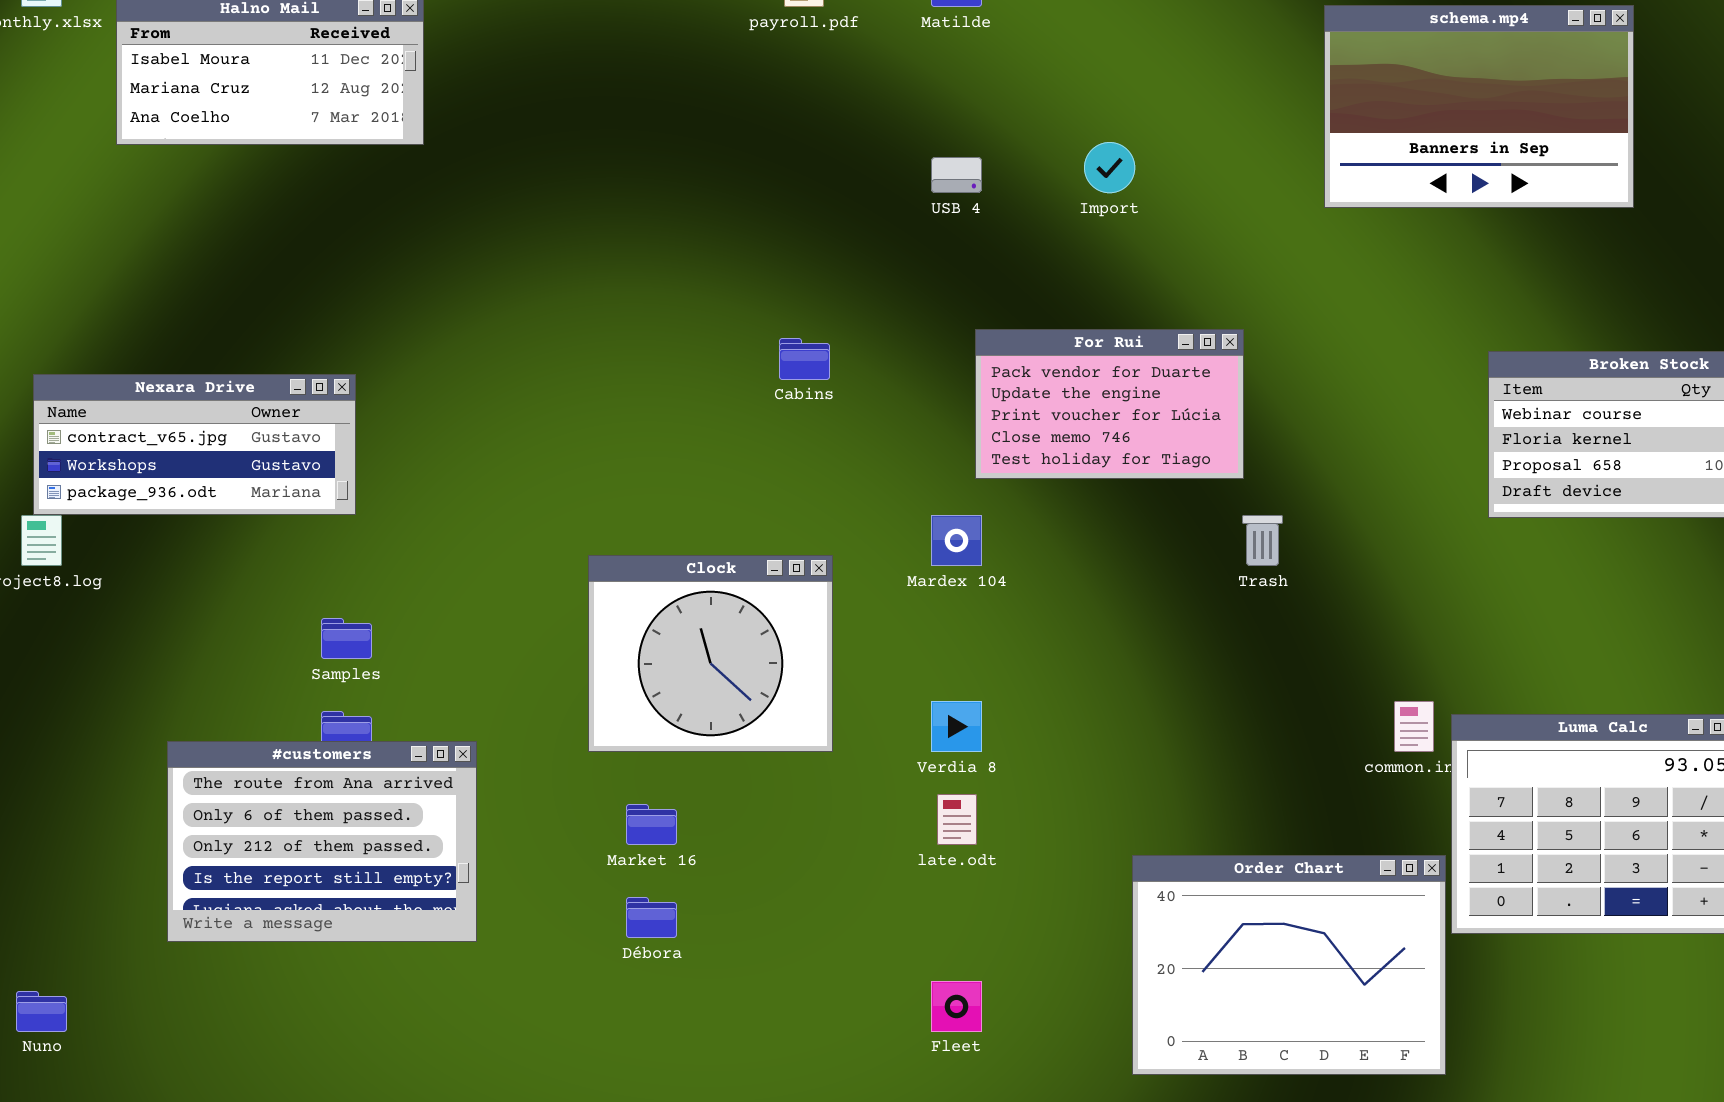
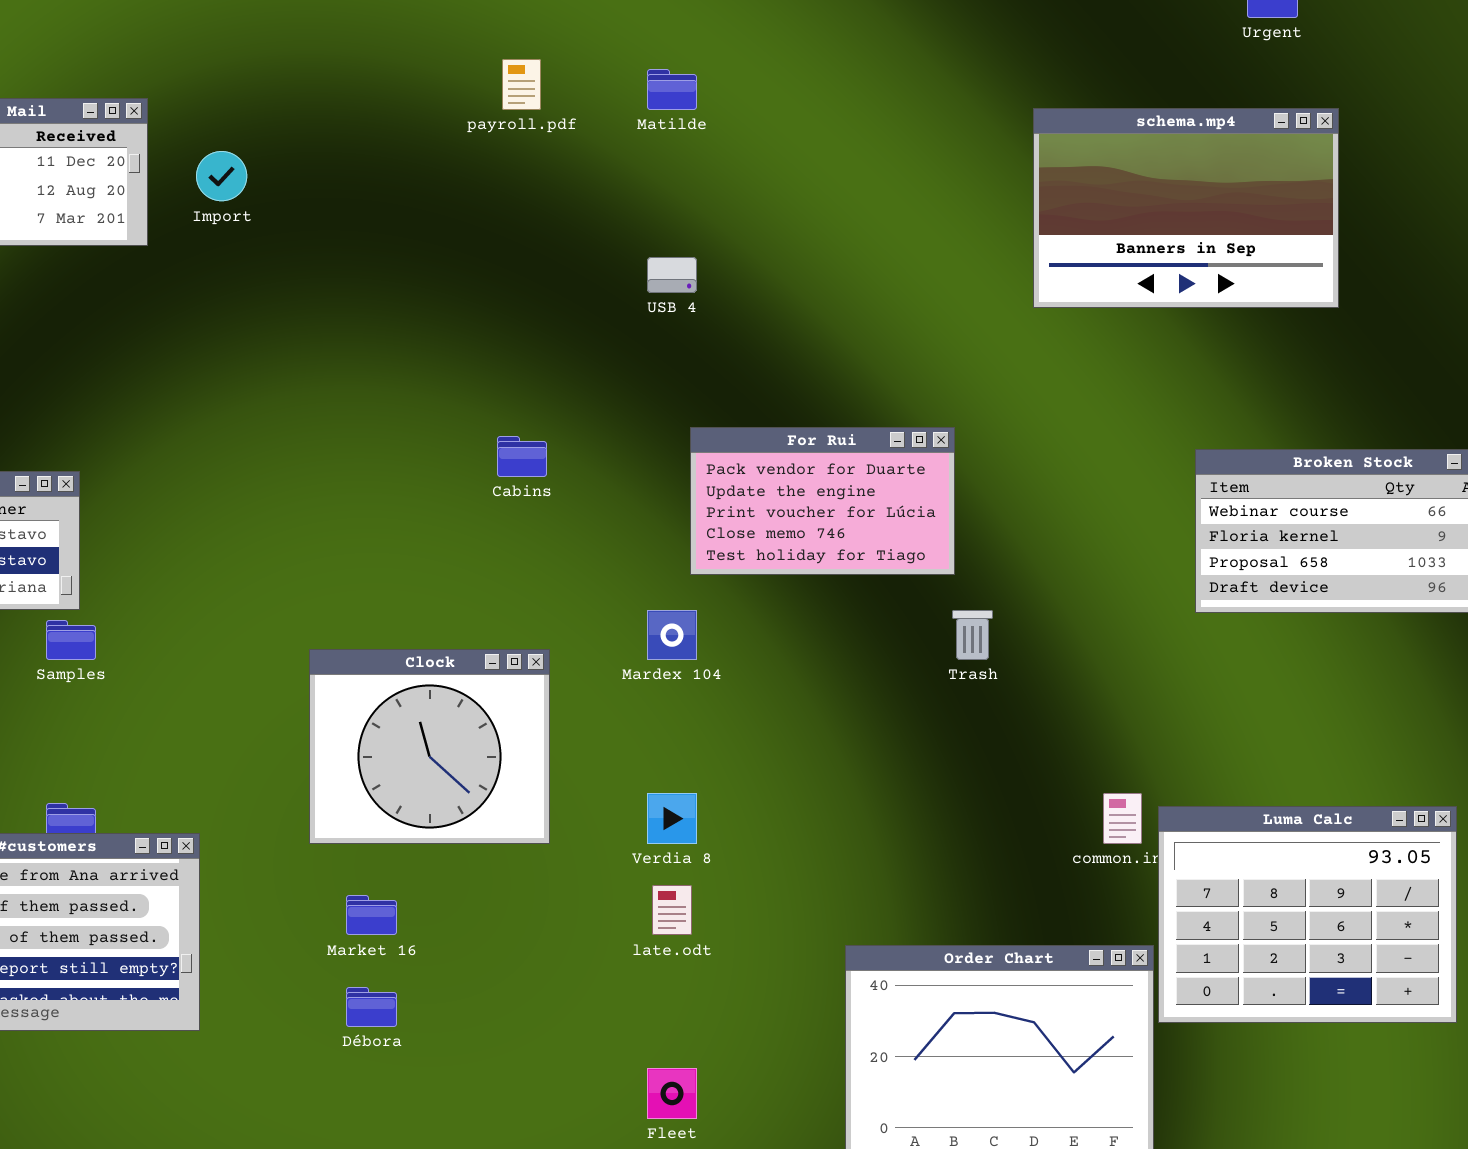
Import: [1084,142,1135,193] -> [196,151,247,201], moved
Samples: [321,618,372,659] -> [46,620,96,660], moved

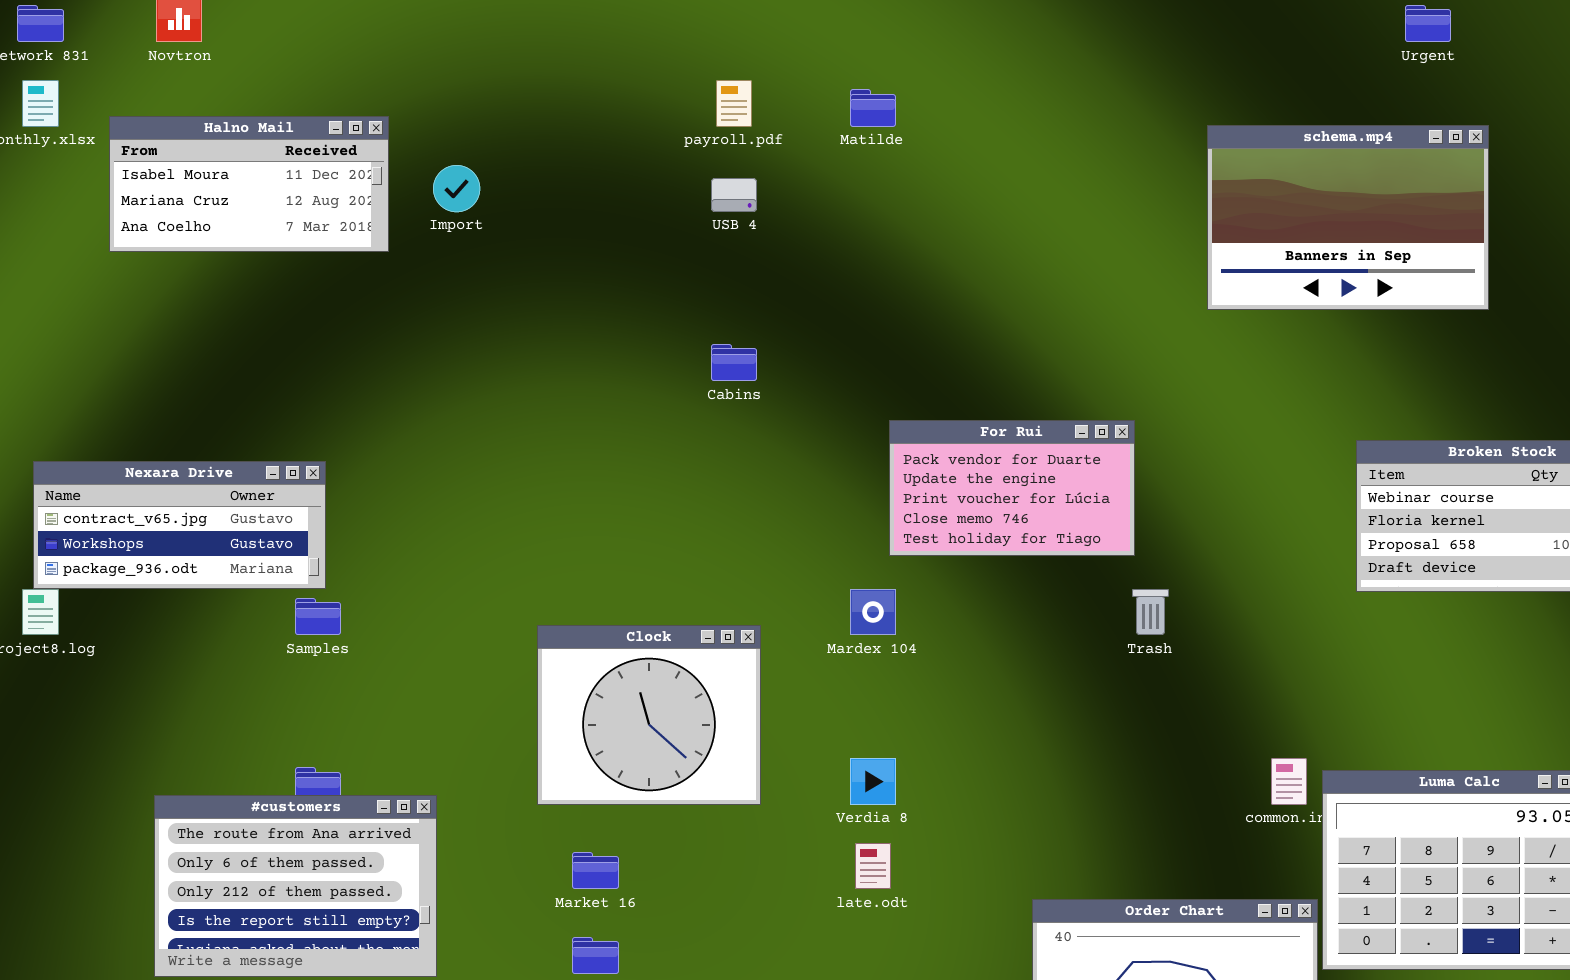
USB 4: [647,257,697,293] -> [711,178,757,212], moved
Cabins: [497,436,547,477] -> [711,344,757,381], moved

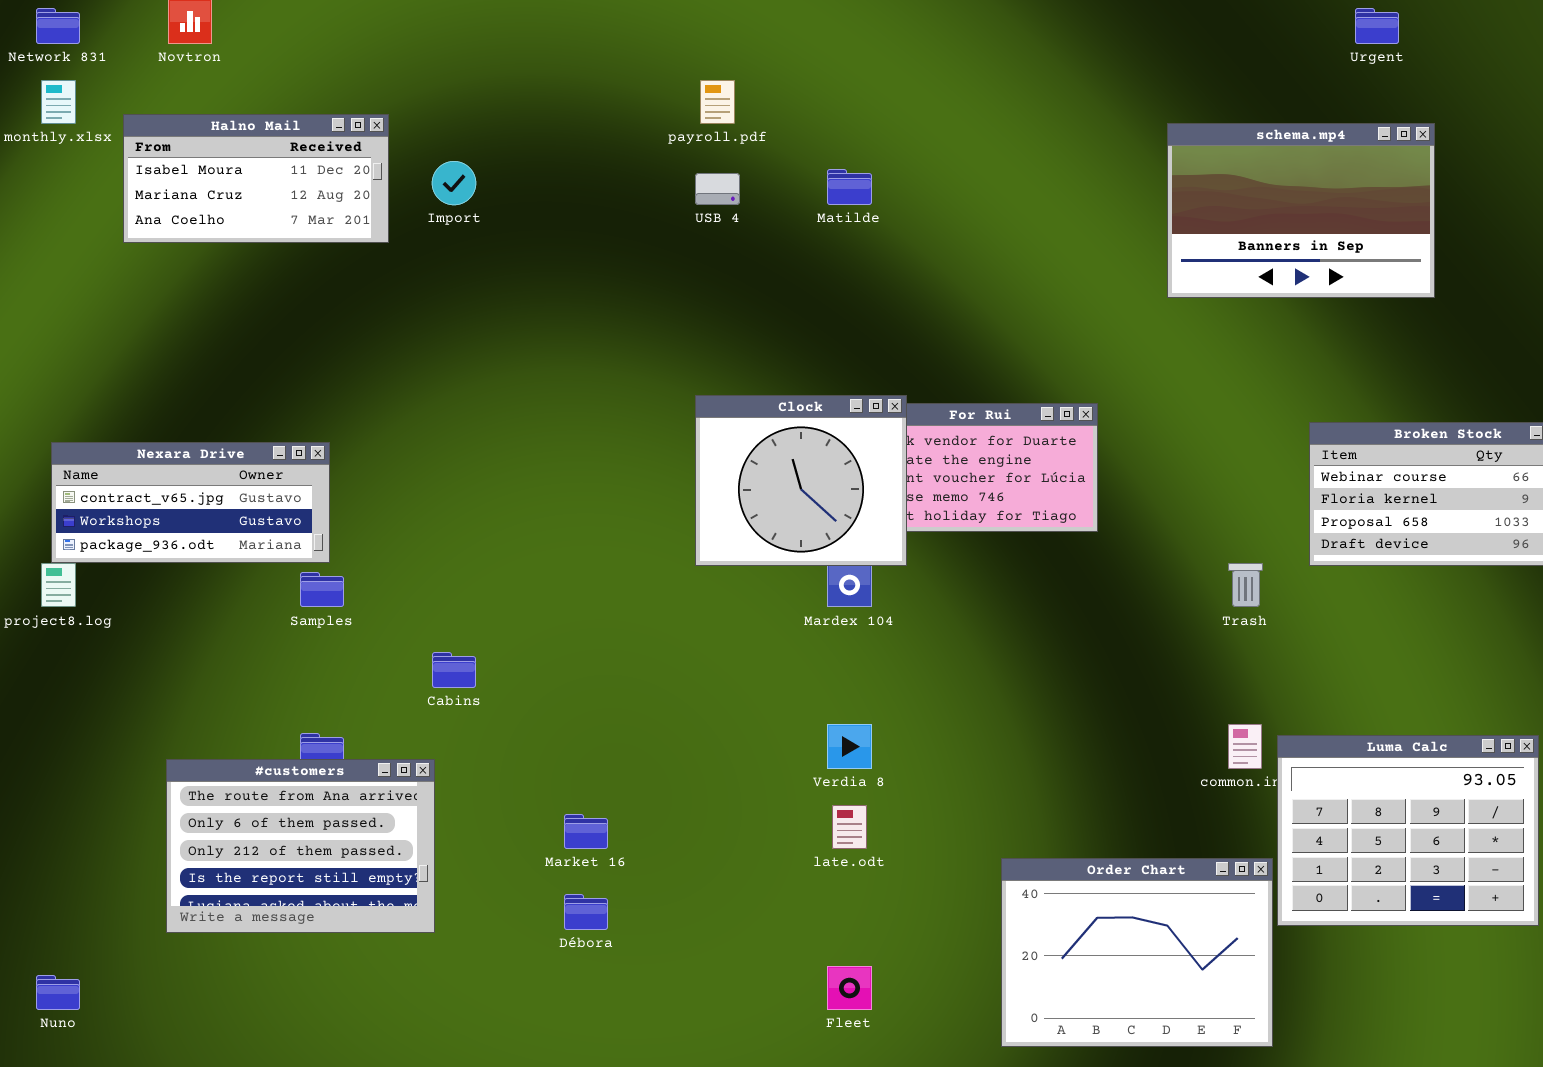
Matilde: [850,89,896,127] -> [827,169,872,205], moved
Cabins: [711,344,757,381] -> [432,652,476,688], moved
Trash: [1132,589,1169,635] -> [1228,563,1263,607], moved
Clock: [537,625,761,805] -> [695,395,907,566], moved

